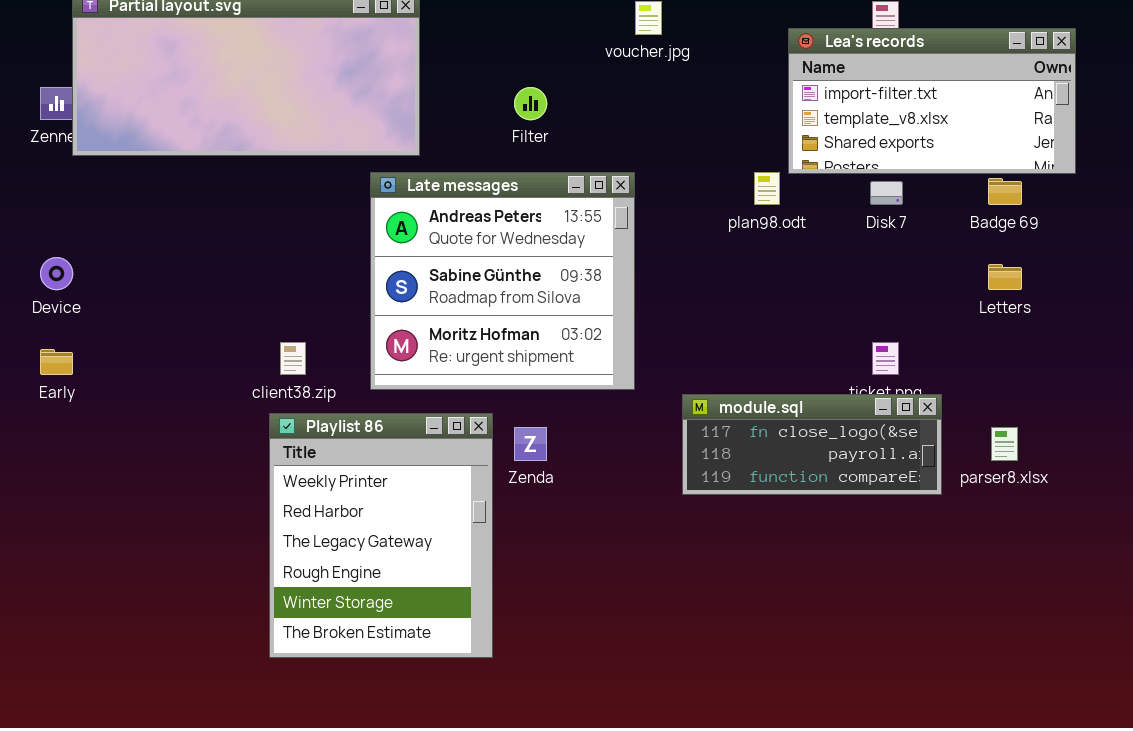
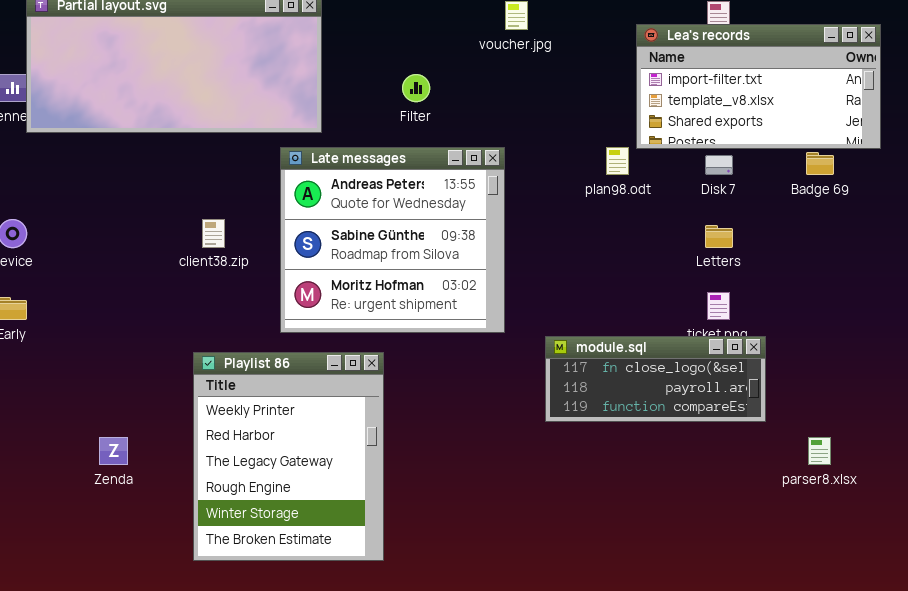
Letters: [988,264,1022,290] -> [705,225,733,248], moved
client38.zip: [280,342,306,375] -> [202,219,225,248], moved
Zenda: [514,427,547,461] -> [99,437,128,465], moved
parser8.xlsx: [991,427,1018,461] -> [808,437,831,465], moved

